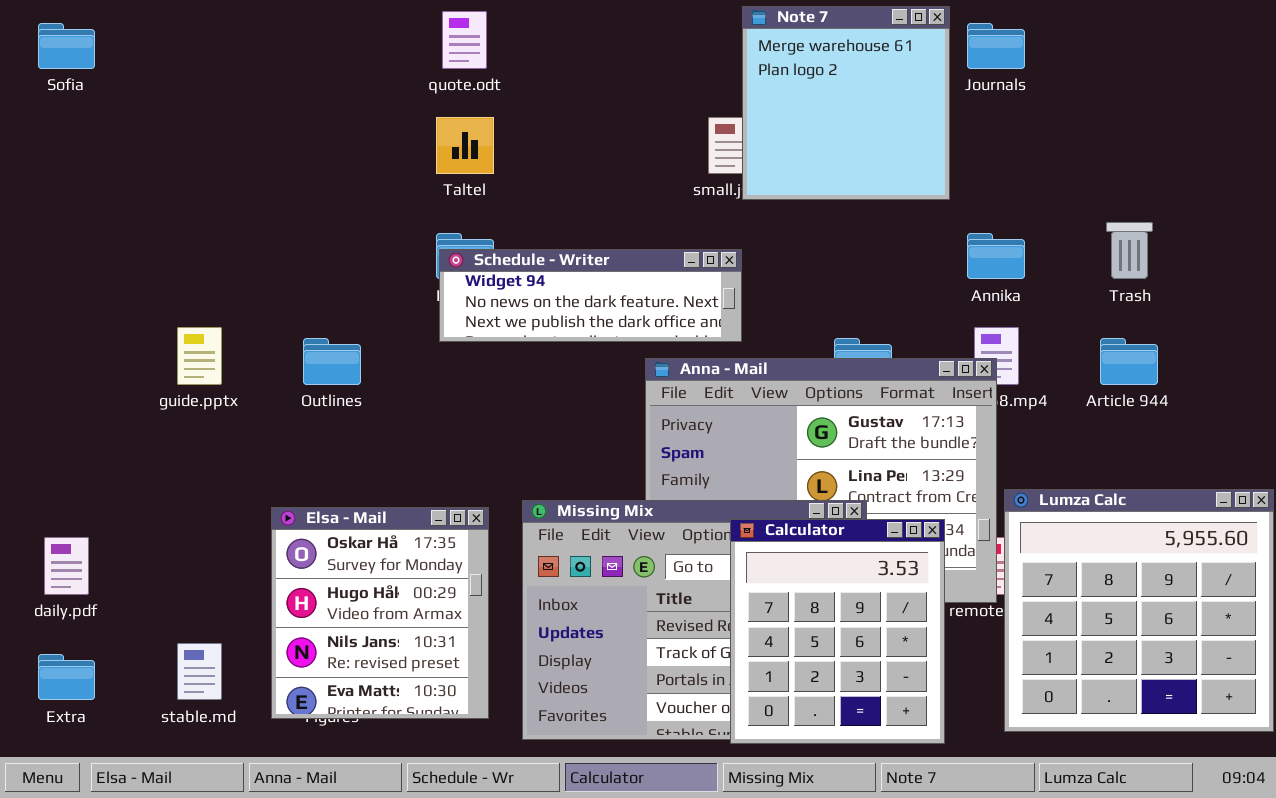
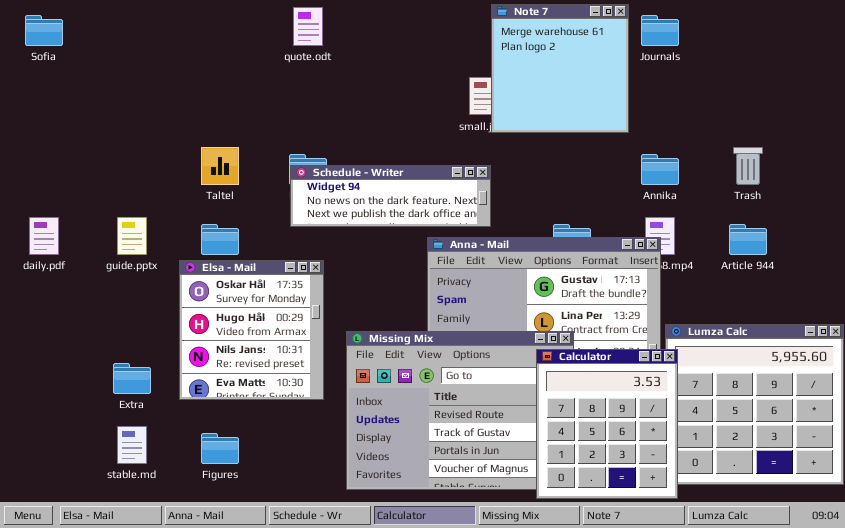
Taltel: [436,117,494,174] -> [201,147,239,185], moved
Elsa - Mail: [271,507,489,719] -> [179,260,324,400], moved
Calculator: [730,519,945,744] -> [536,349,678,499], moved
daily.pdf: [44,537,89,595] -> [29,217,59,255], moved
Extra: [38,654,95,700] -> [113,363,151,394], moved

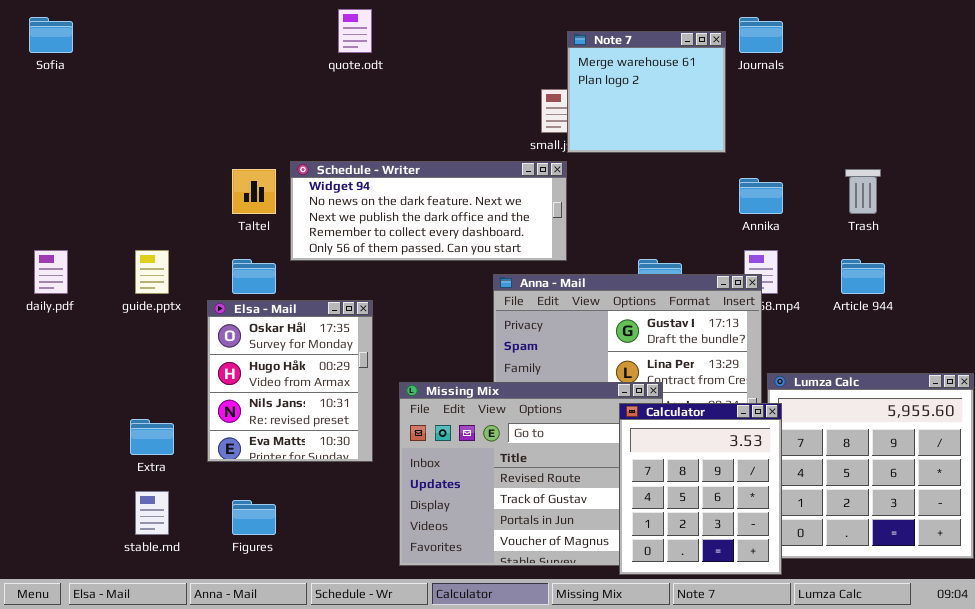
Note 7: [491,4,629,133] -> [567,31,726,153], resized
Schedule - Writer: [290,165,491,227] -> [290,161,567,261], resized

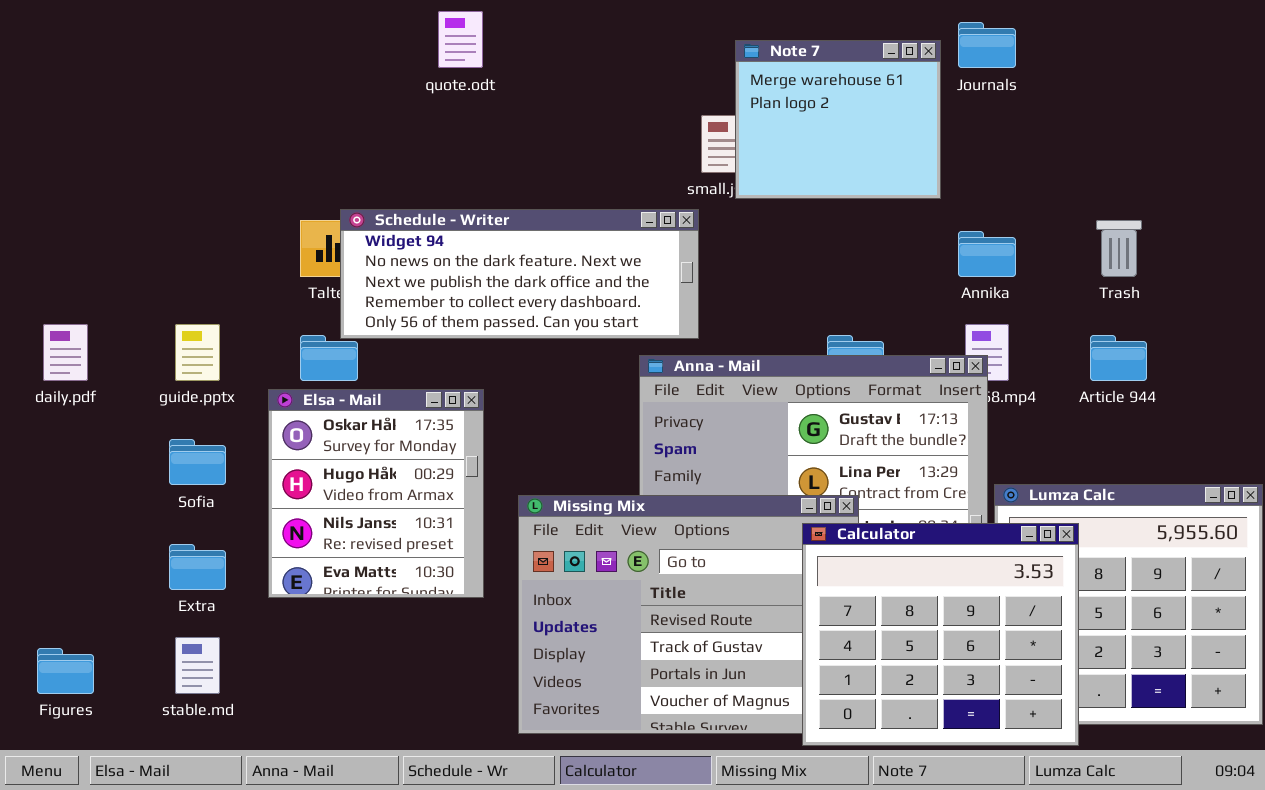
Sofia: [29,17,73,53] -> [169,439,226,485], moved
Schedule - Writer: [290,161,567,261] -> [340,209,699,339], moved
Calculator: [619,403,782,575] -> [802,523,1079,746], resized
Figures: [232,500,276,535] -> [37,648,94,694], moved

